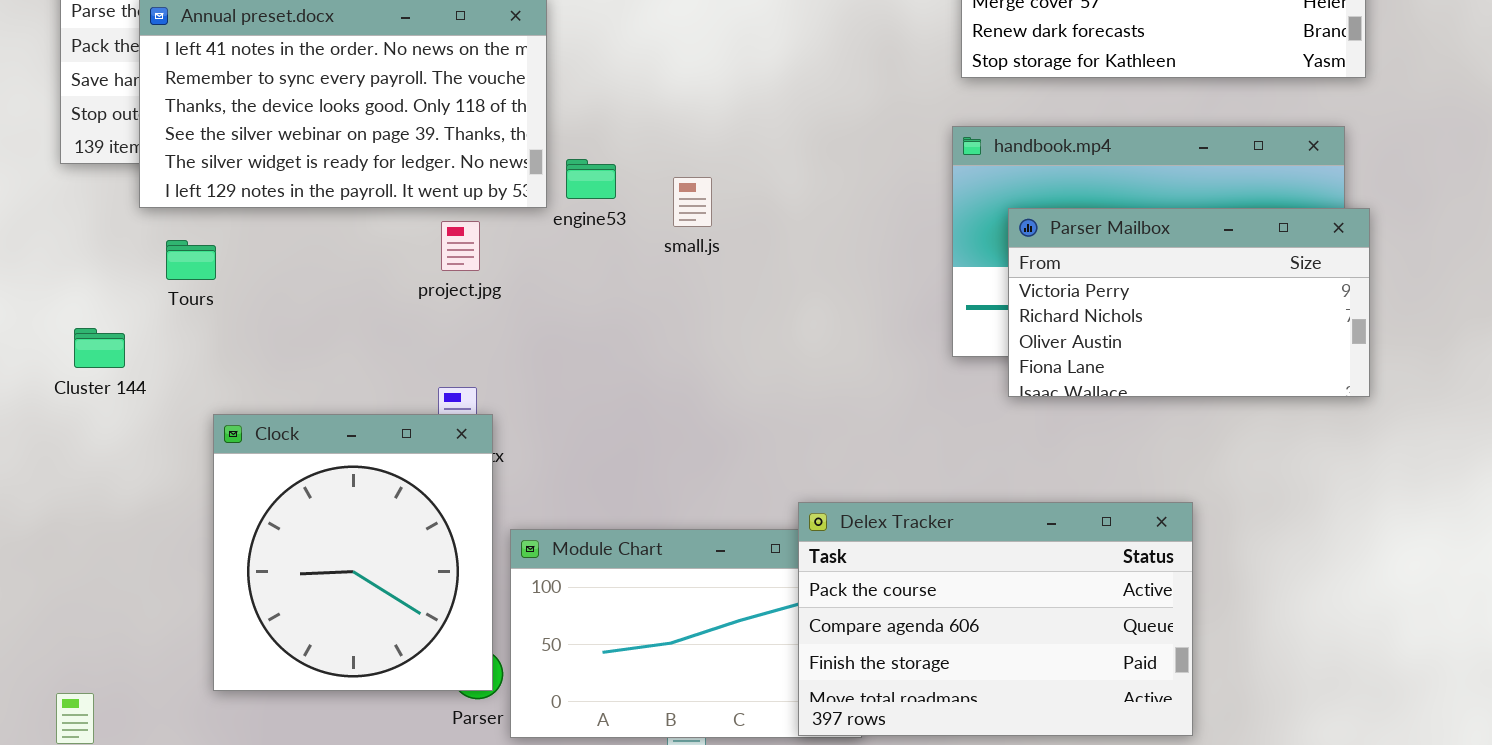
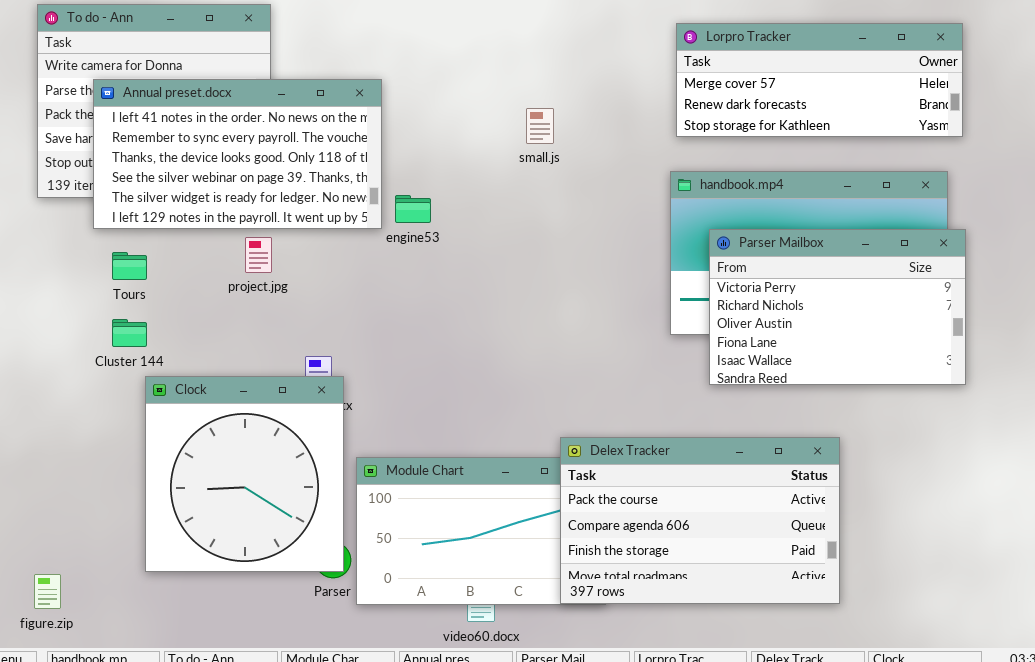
small.js: [673,177,712,227] -> [526,108,554,144], moved
Parser Mailbox: [1008,208,1370,397] -> [709,229,966,385], resized
project.jpg: [441,221,480,271] -> [245,237,272,273], moved
Cluster 144: [74,328,125,368] -> [112,319,147,347], moved

